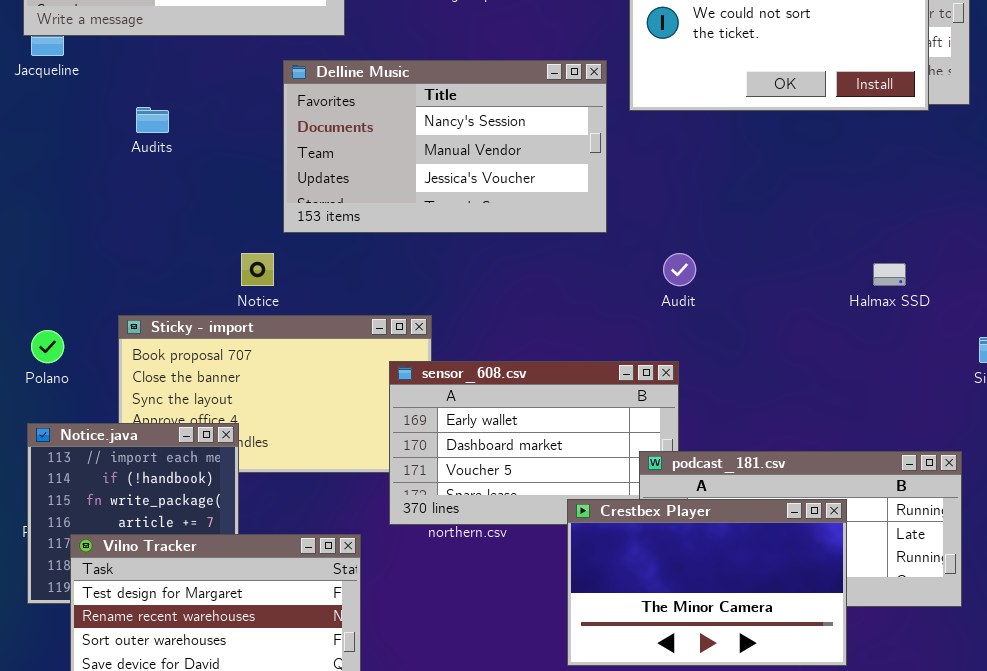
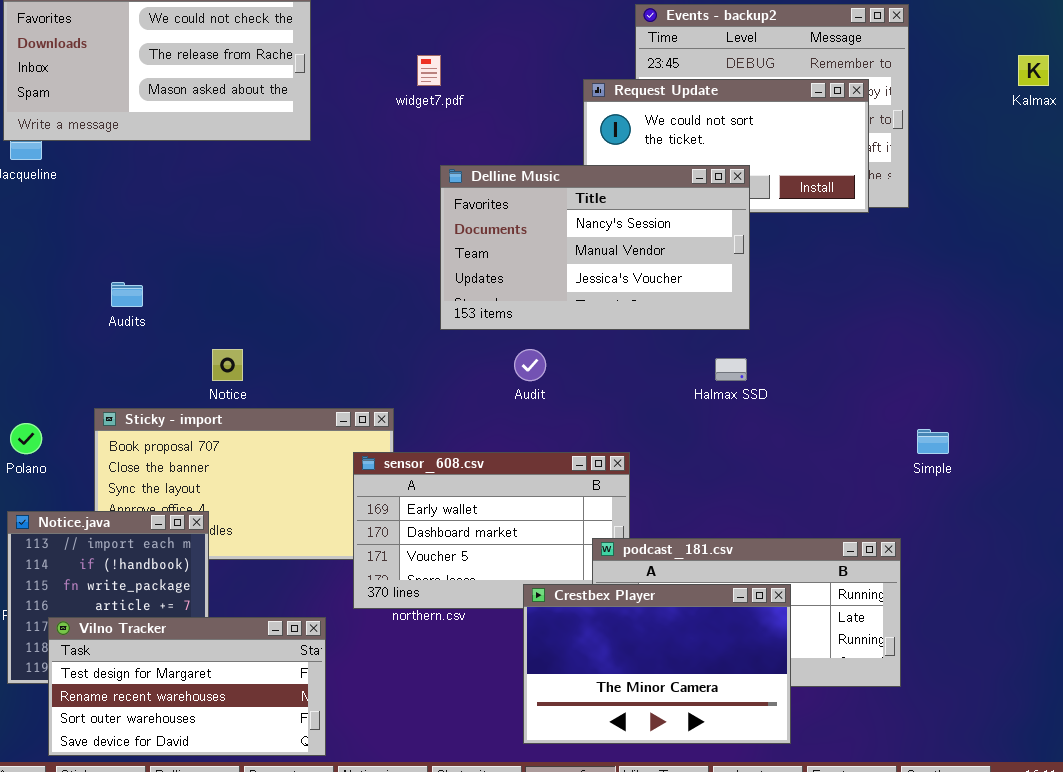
Delline Music: [283,60,607,233] -> [440,165,750,330], moved
Audits: [136,107,169,133] -> [111,282,143,307], moved
Audit: [663,253,696,286] -> [514,349,546,381], moved
Halmax SSD: [873,263,906,286] -> [715,358,747,381], moved

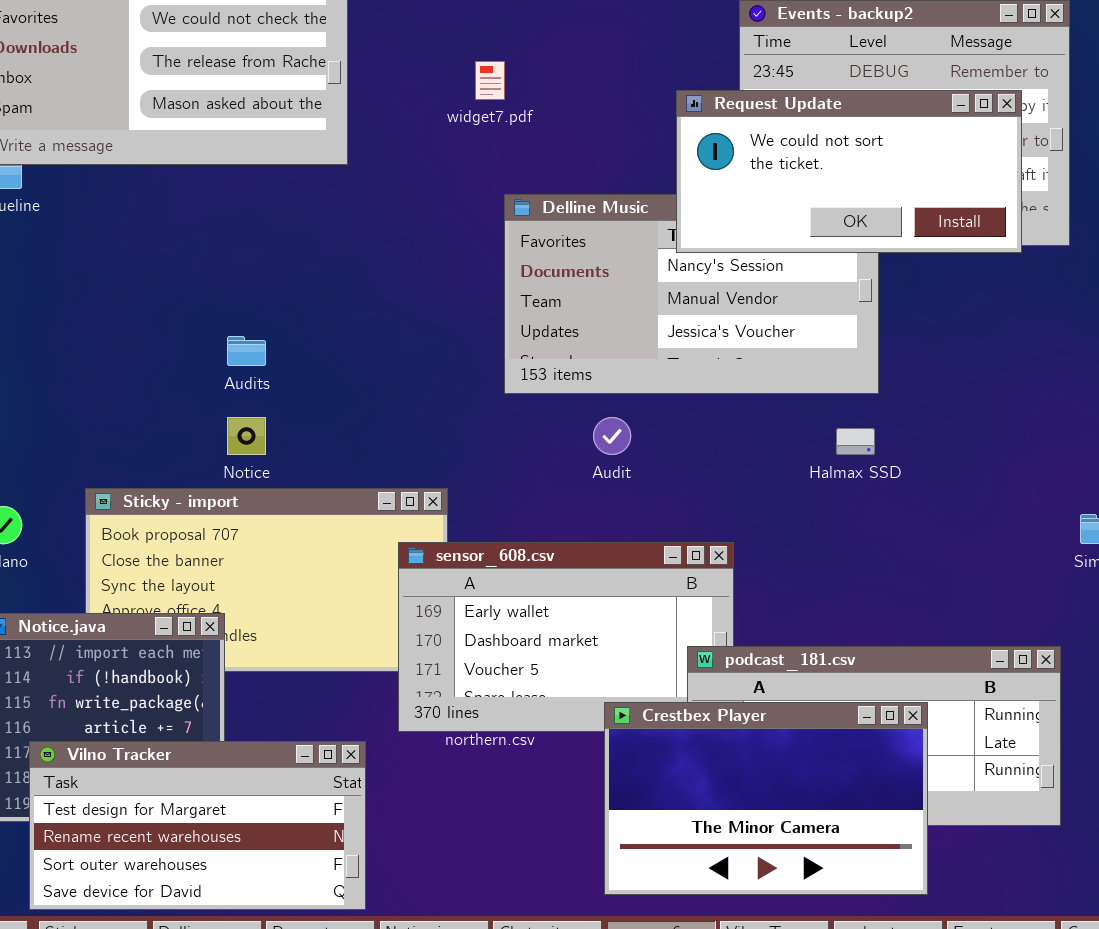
Request Update: [583,79,869,213] -> [676,90,1022,253], raised
Audits: [111,282,143,307] -> [227,336,266,366], moved

